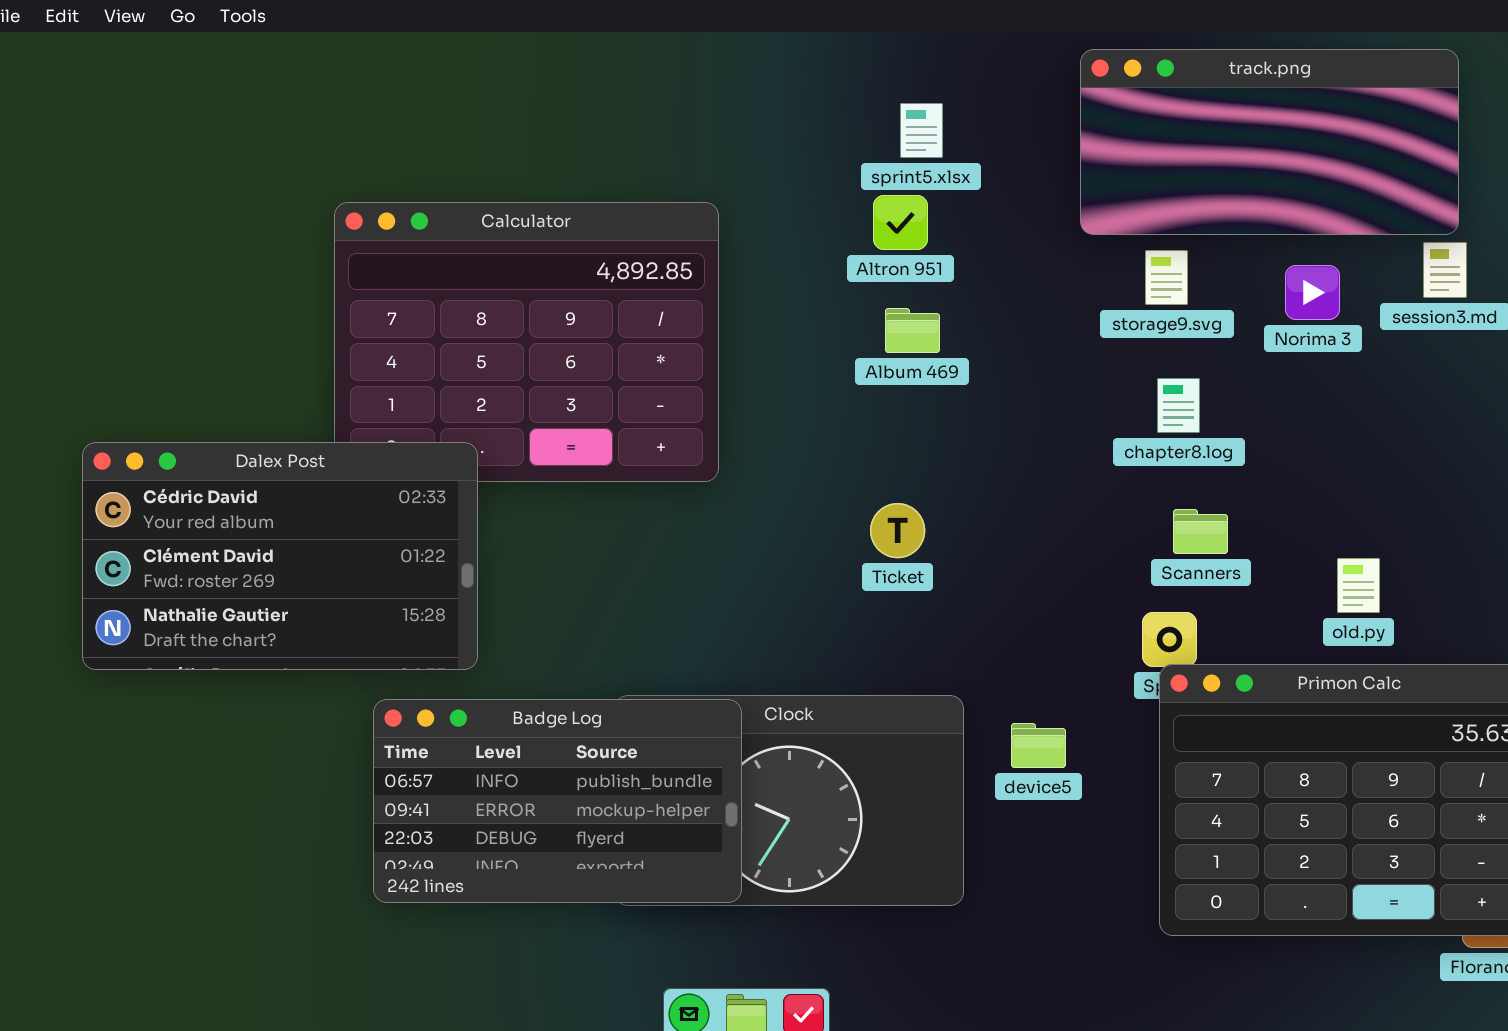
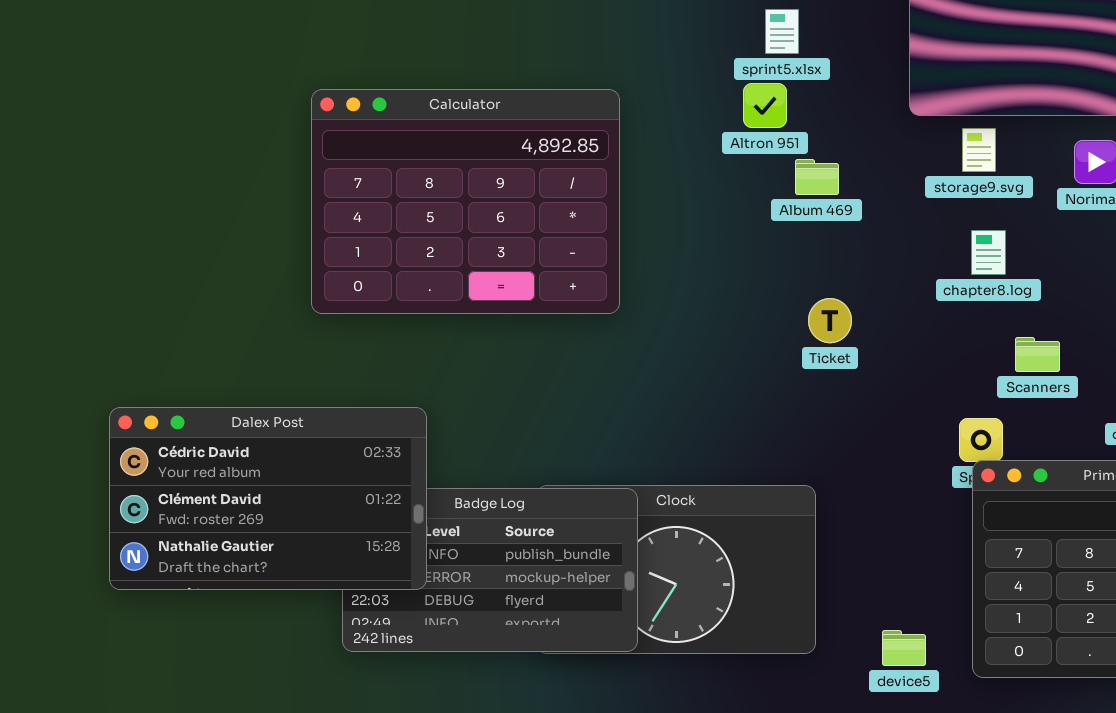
Album 469: [885,308,940,353] -> [795,159,839,195], moved
Dalex Post: [82,442,478,670] -> [109,407,427,590], moved
Ticket: [870,503,925,558] -> [808,298,852,343], moved
Scanners: [1173,509,1228,554] -> [1015,337,1060,372], moved
device5: [1011,723,1066,768] -> [882,630,926,666], moved

